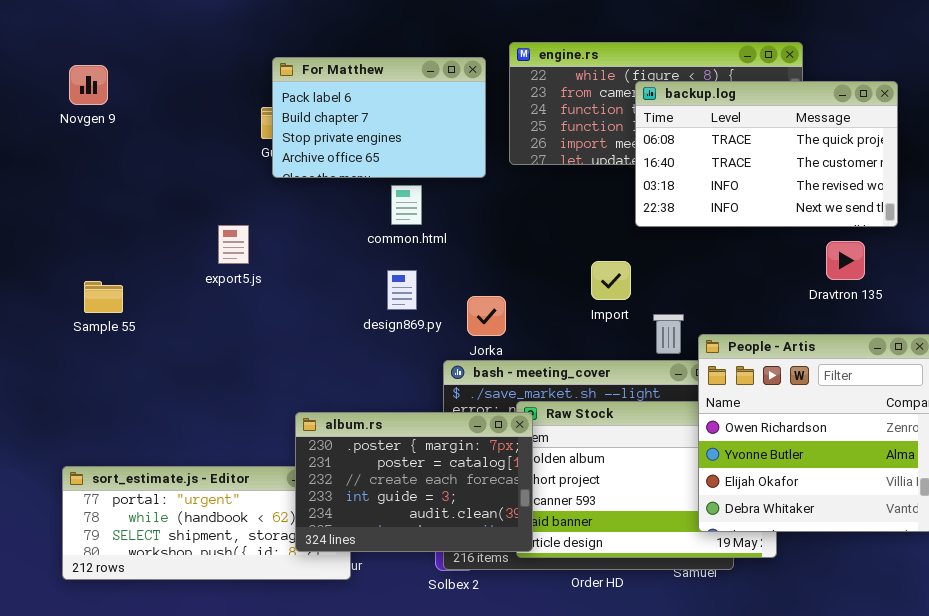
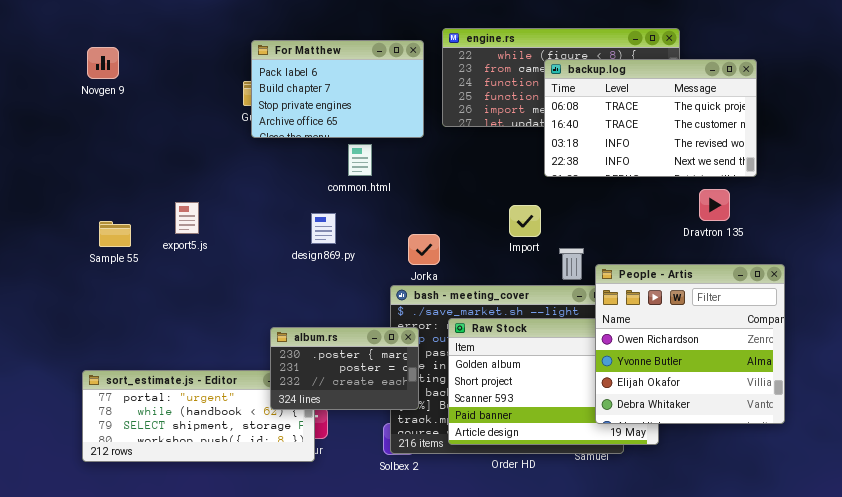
export5.js: [218,225,249,264] -> [175,202,199,234], moved
design869.py: [387,270,417,310] -> [311,213,336,244], moved
album.rs: [295,412,533,552] -> [270,327,419,410], resized

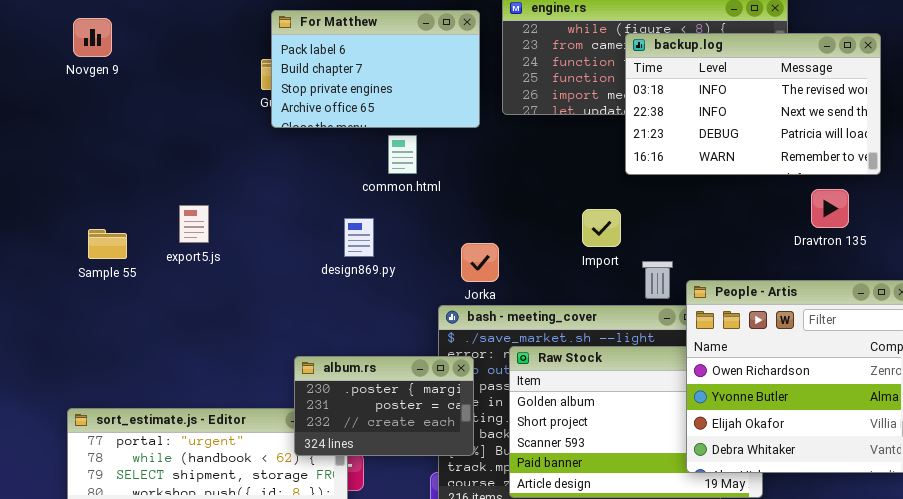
backup.log: [544,59,757,177] -> [625,33,881,175], scrolled down 2 rows

